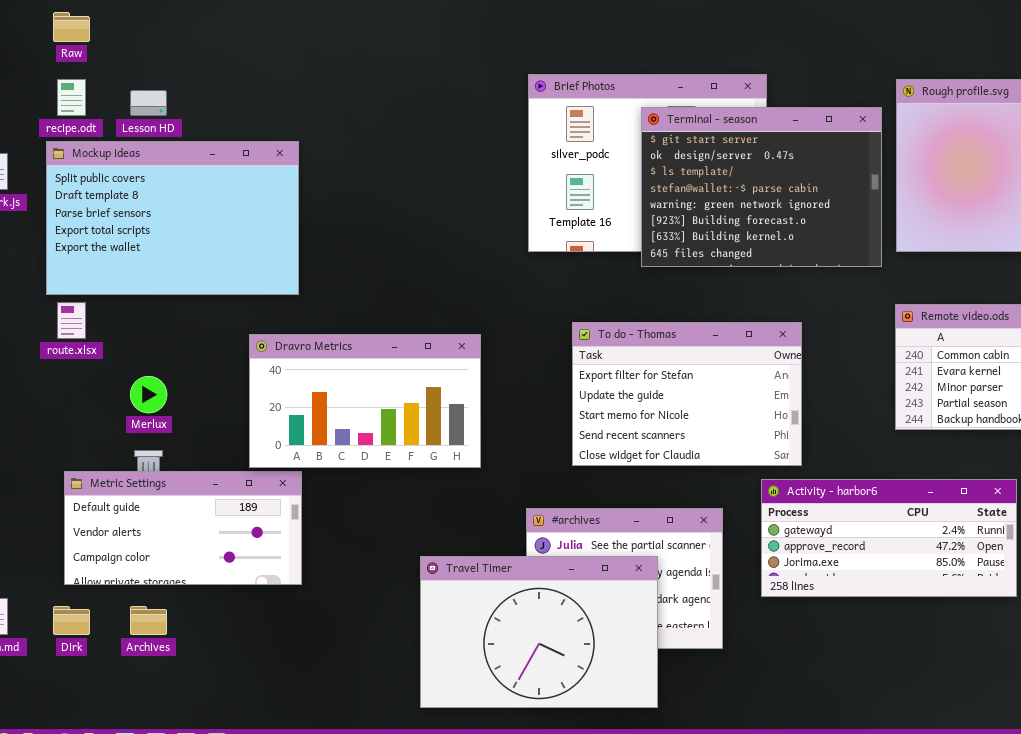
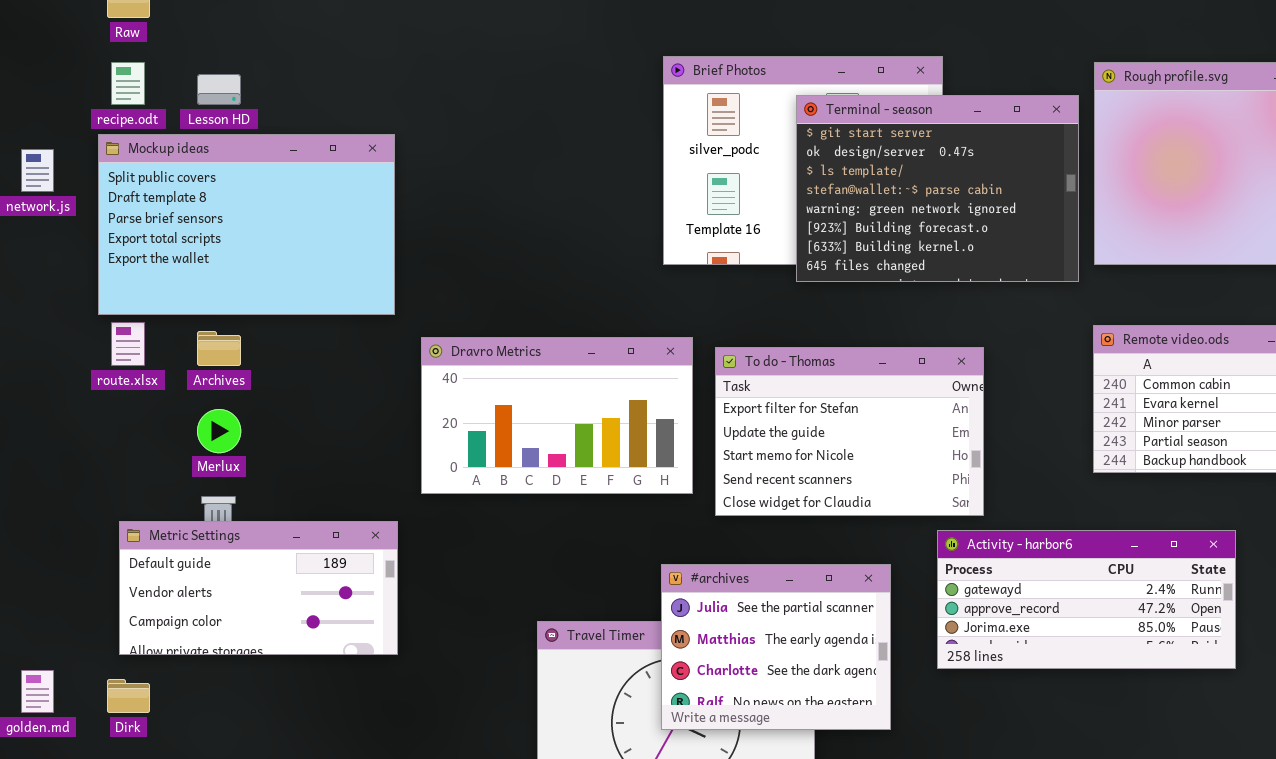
Dravro Metrics: [249,334,481,468] -> [421,337,693,494], moved
#archives: [526,508,723,649] -> [661,564,891,730], raised
Archives: [130,606,167,635] -> [197,331,241,366], moved

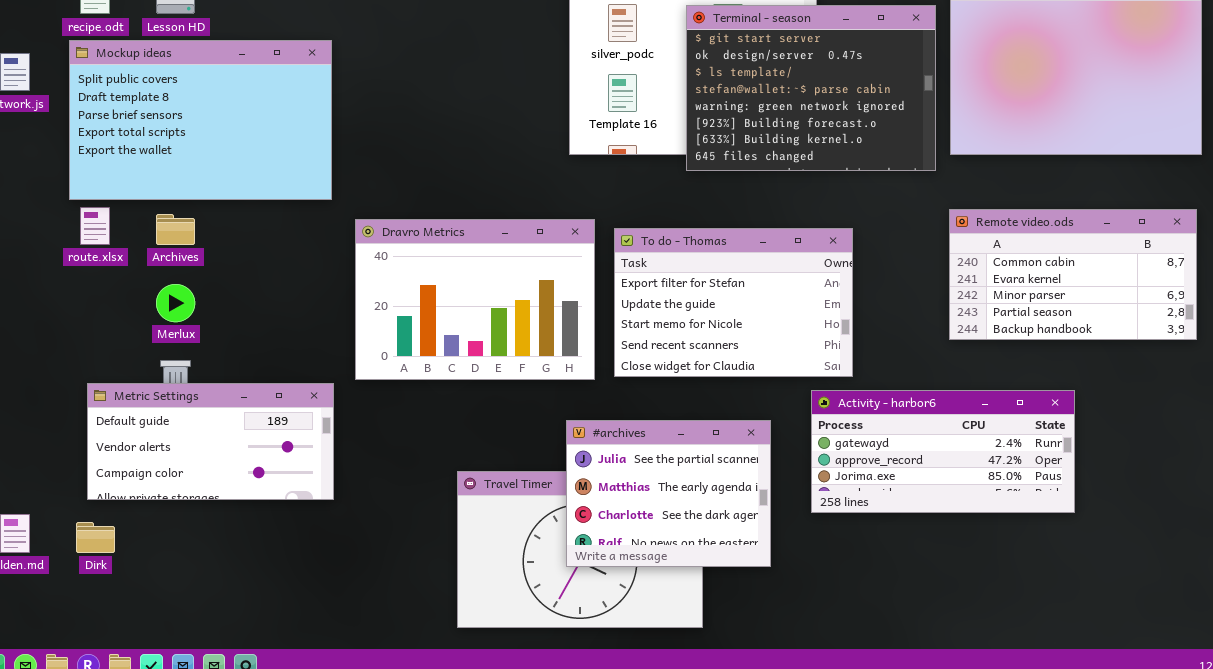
Dravro Metrics: [421,337,693,494] -> [355,219,595,380], resized

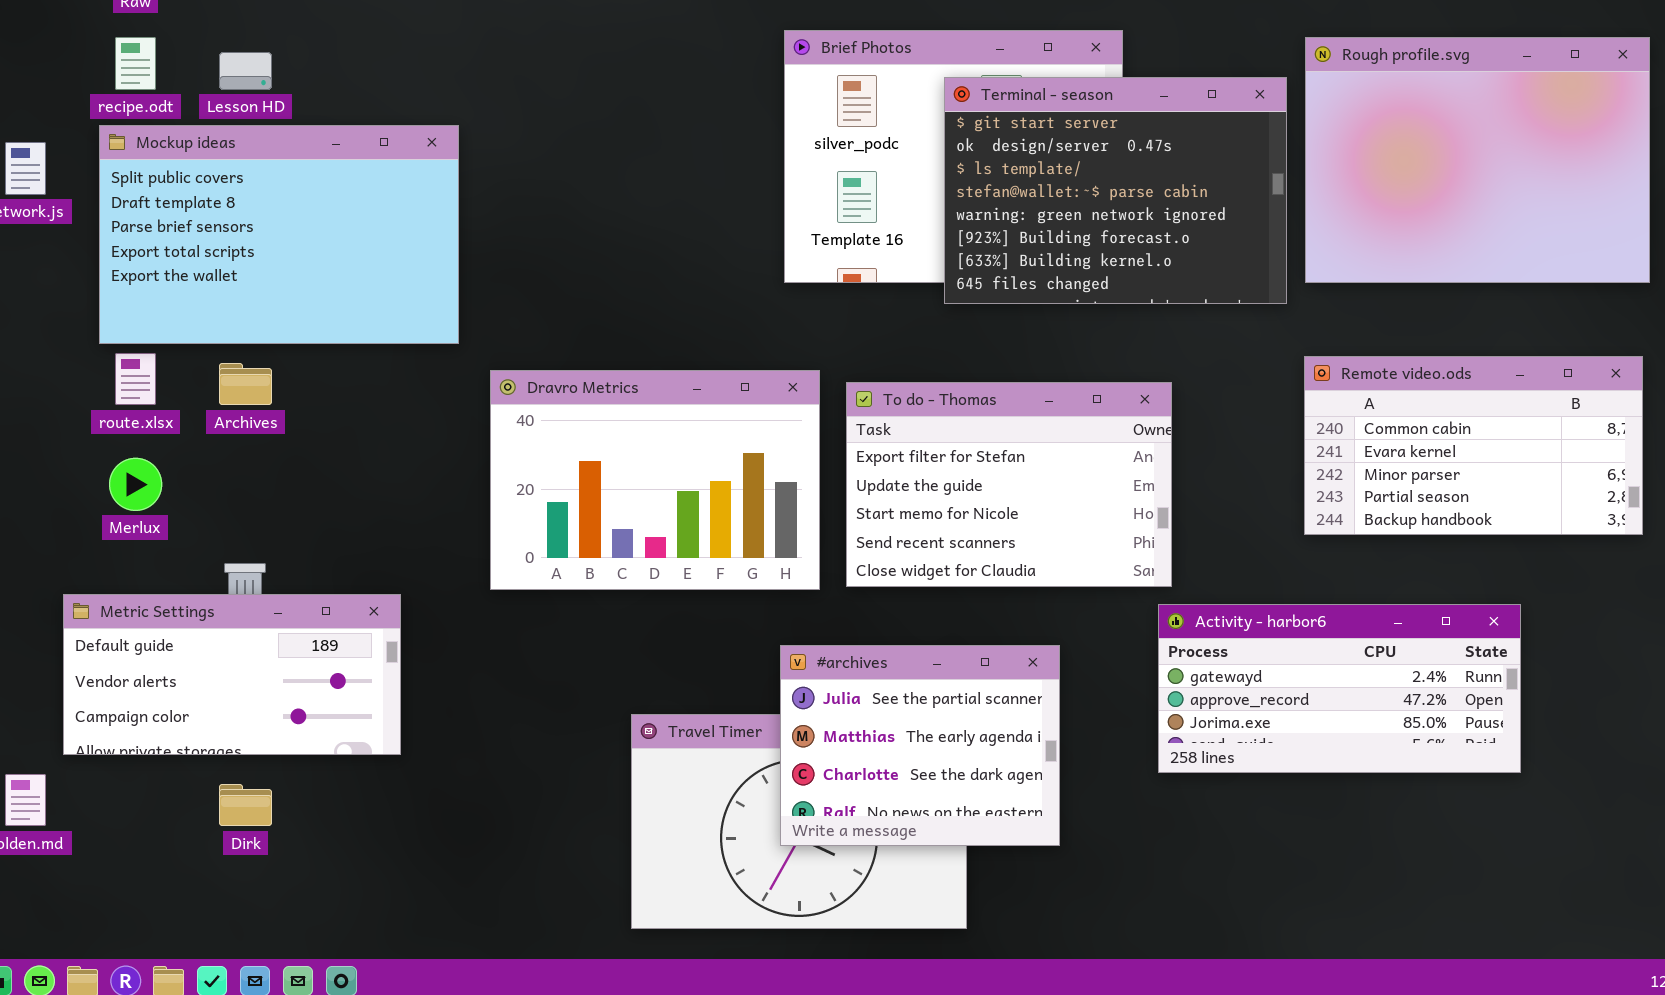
Merlux: [156,284,195,322] -> [109,458,162,511], moved
Metric Settings: [87,383,334,500] -> [63,594,401,755], moved
Activity - harbor6: [811,390,1075,513] -> [1158,604,1521,773], moved
Dirk: [76,522,115,553] -> [219,784,272,826], moved

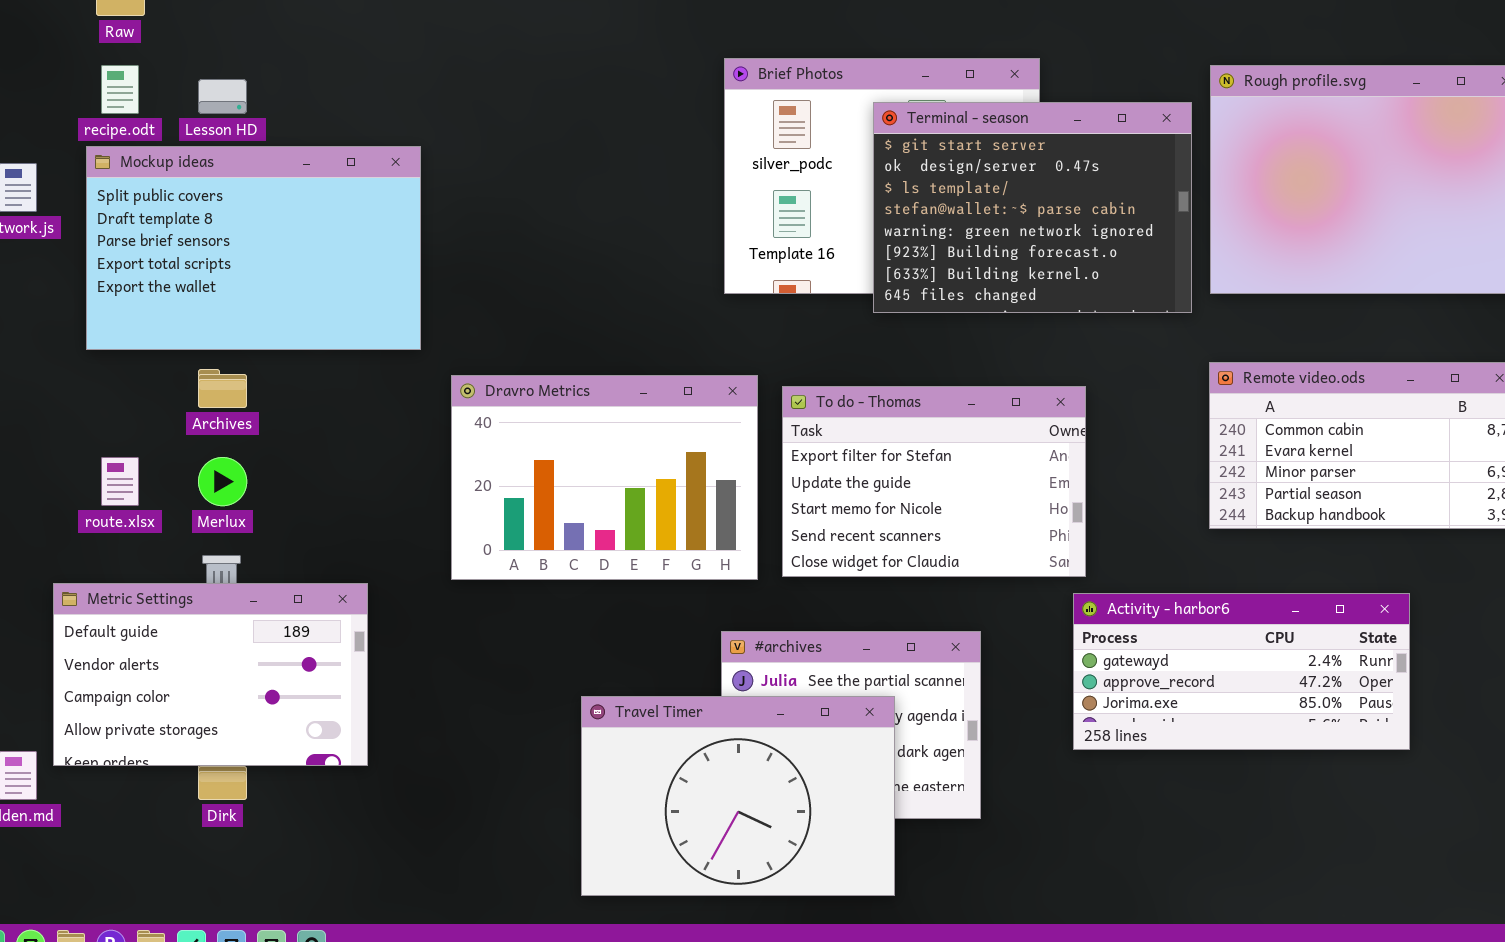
route.xlsx: [115,353,156,405] -> [101,457,139,506], moved
Merlux: [109,458,162,511] -> [198,457,247,506], moved
Metric Settings: [63,594,401,755] -> [53,583,368,766], resized
Travel Timer: [631,714,967,929] -> [581,696,895,896], raised

